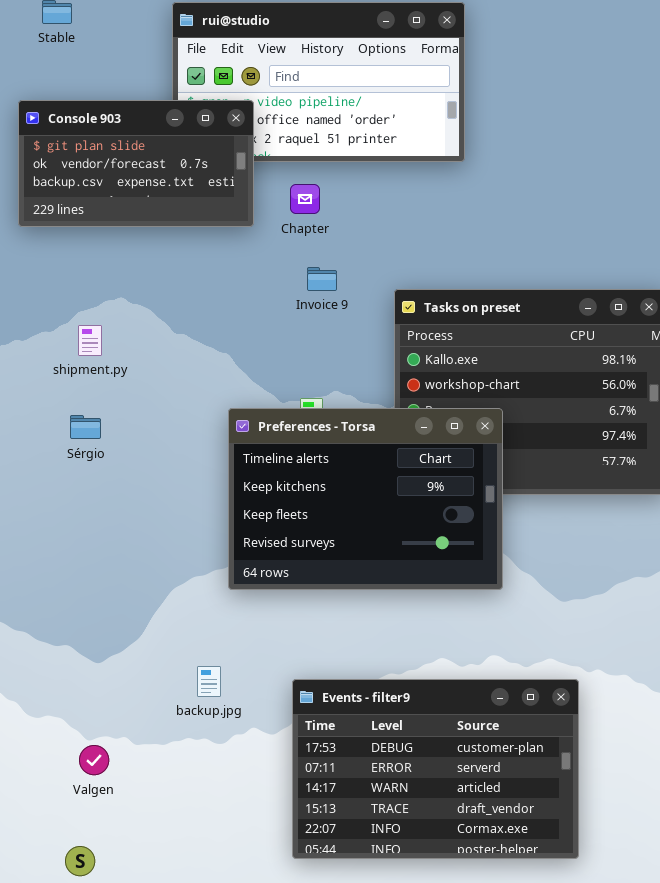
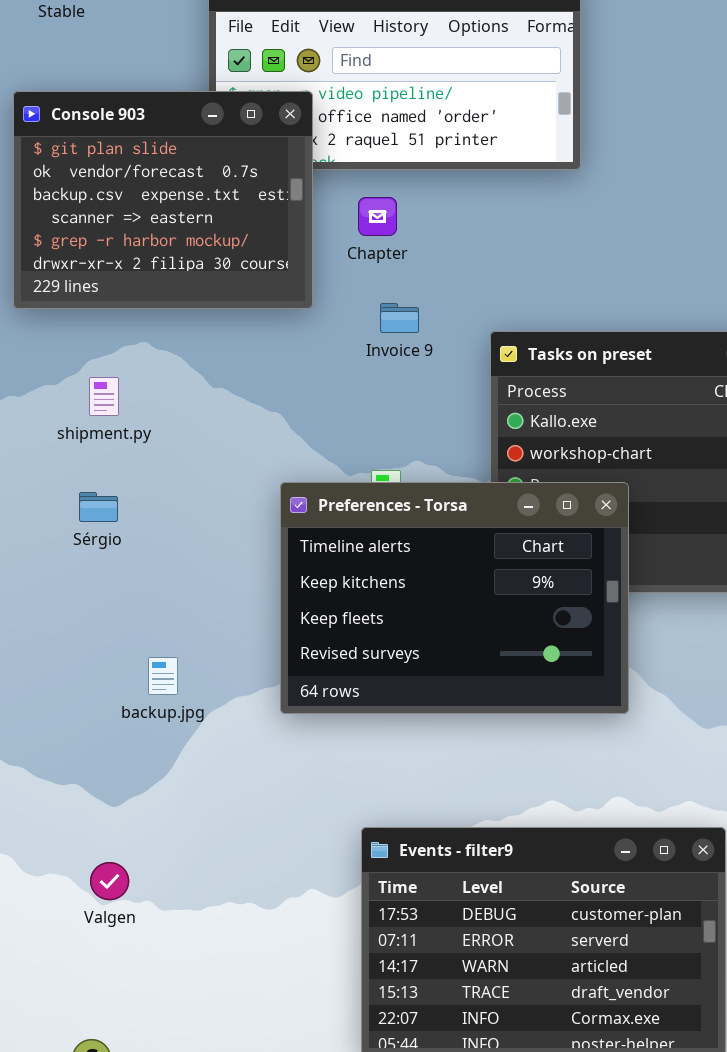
Console 903: [18,100,254,227] -> [13,91,313,309], resized
backup.jpg: [197,666,221,697] -> [148,657,178,695], moved
Valgen: [79,745,109,775] -> [90,862,129,900], moved

